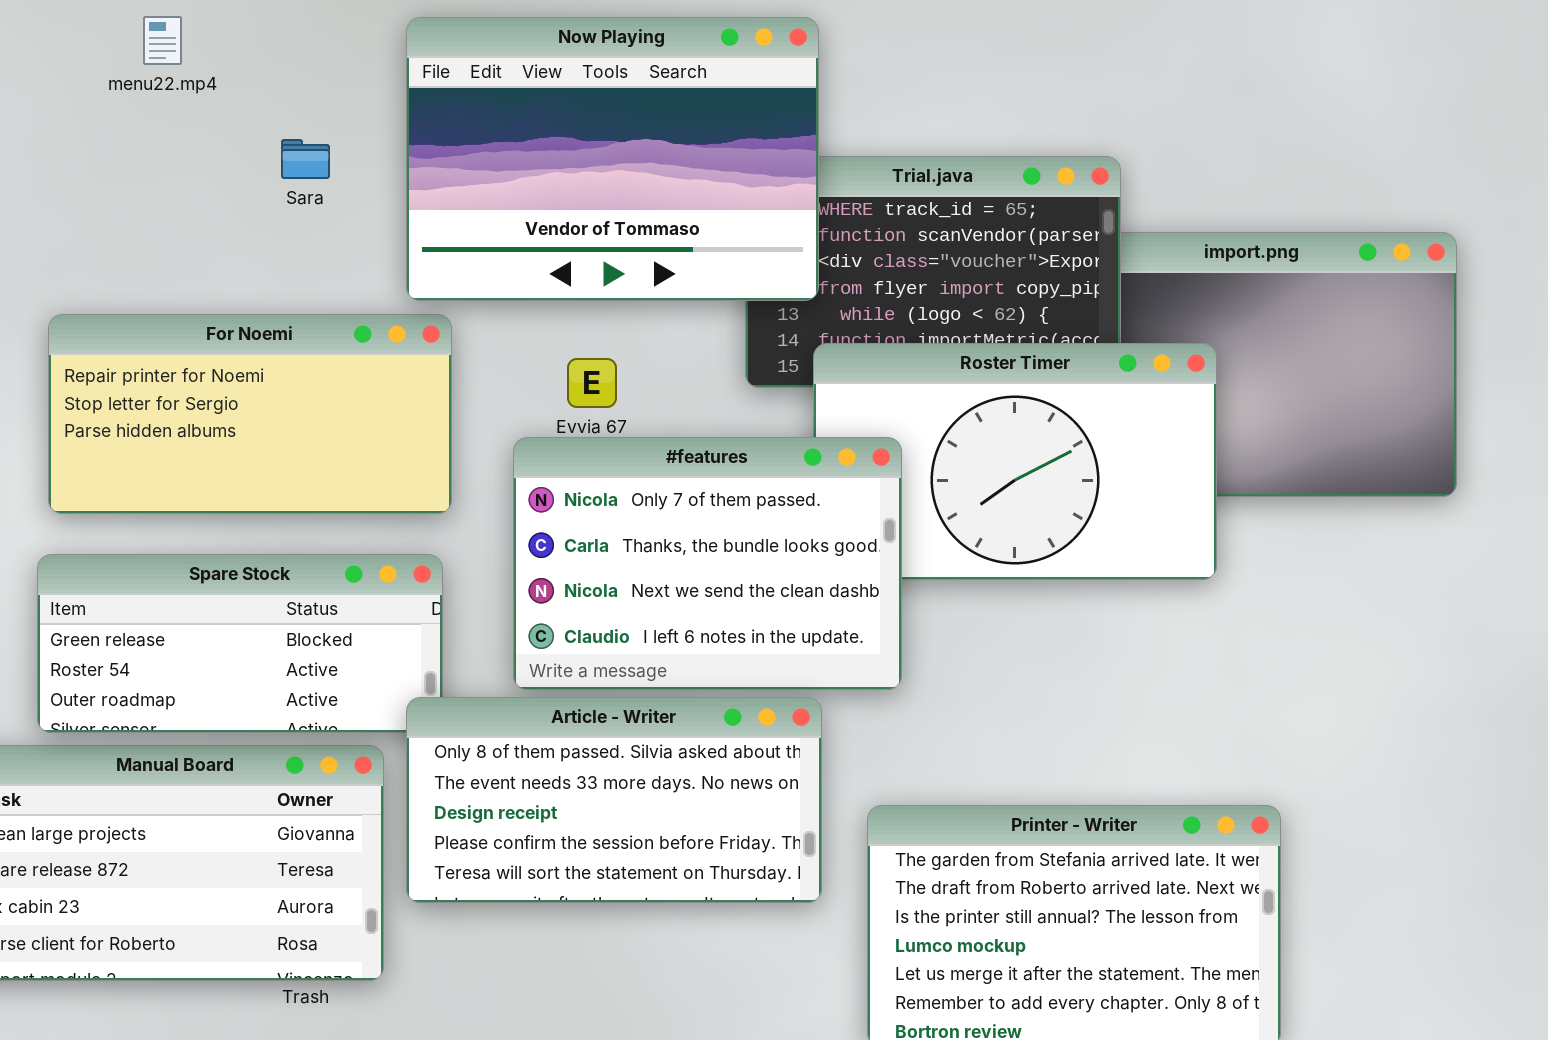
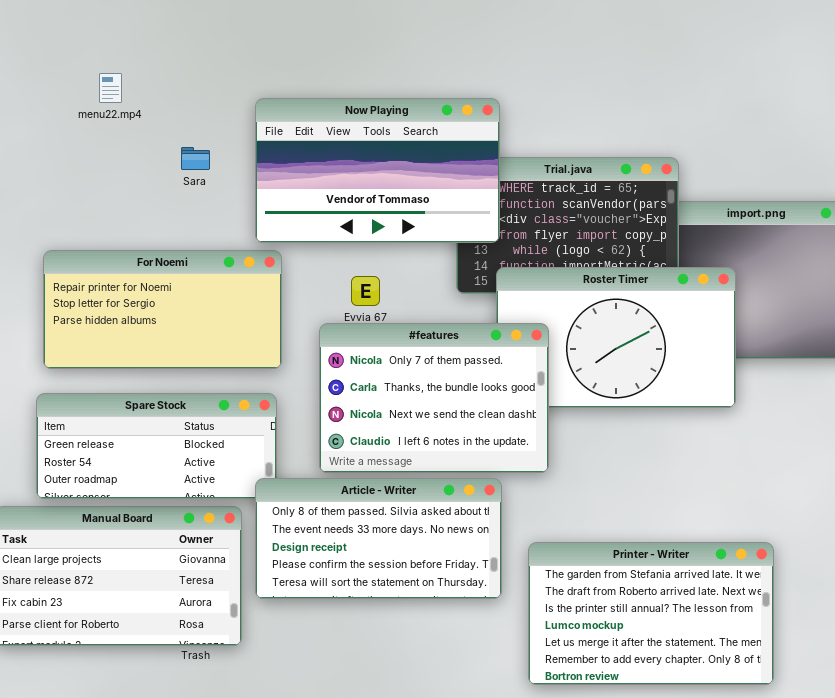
Now Playing: [406,17,819,301] -> [255,98,500,243], resized

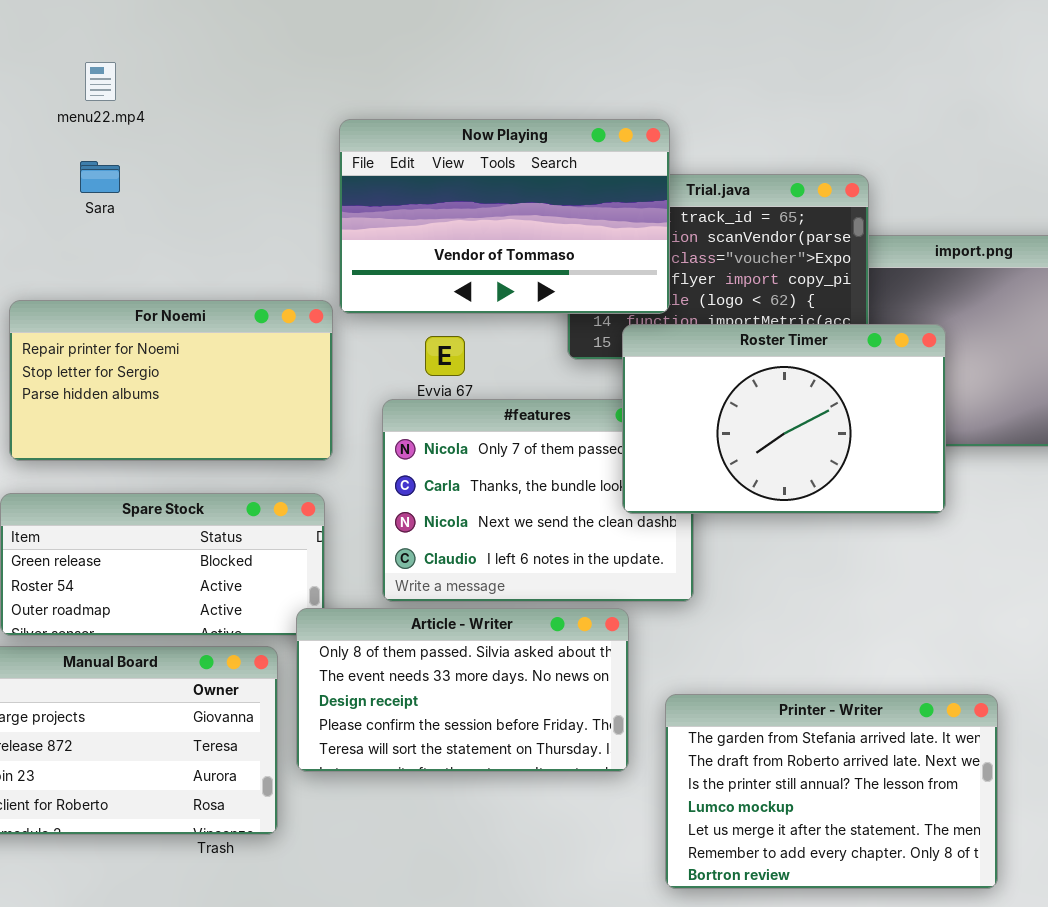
Now Playing: [255,98,500,243] -> [339,119,670,314], moved
Sara: [181,147,210,170] -> [80,161,120,193], moved
Roster Timer: [496,267,736,408] -> [622,324,946,514], raised

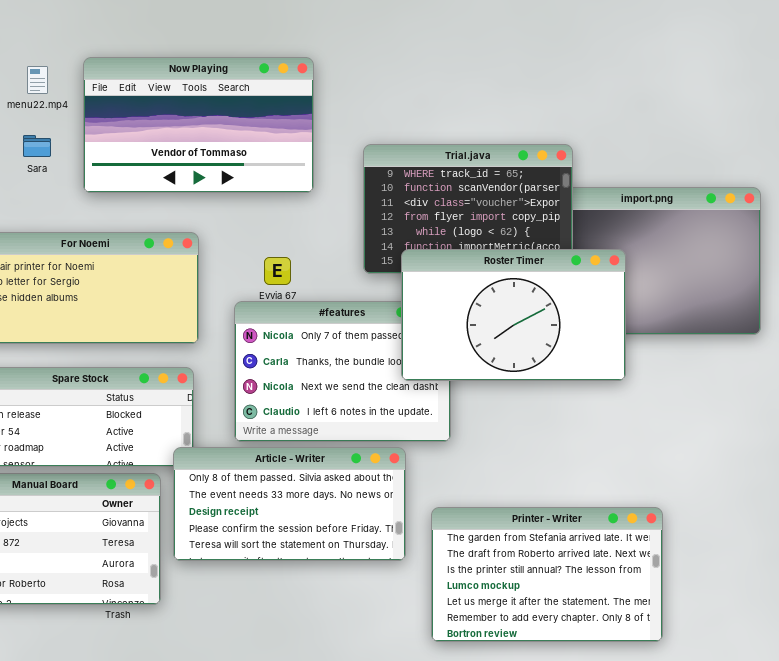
Now Playing: [339,119,670,314] -> [83,57,314,193], moved

